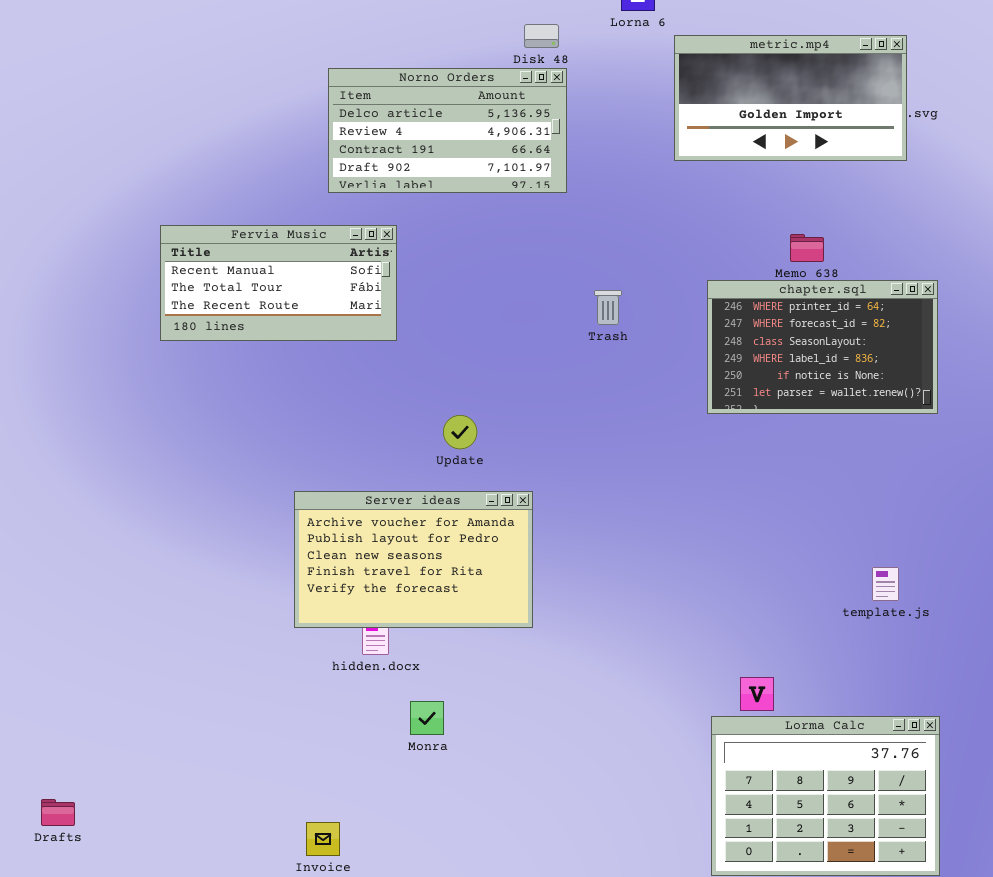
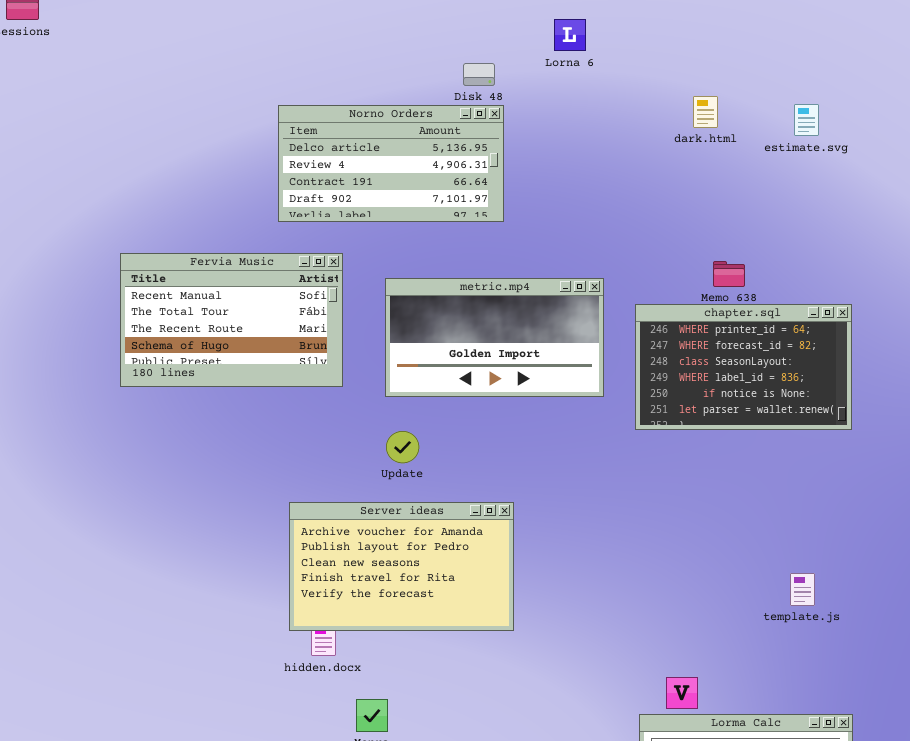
metric.mp4: [674,35,907,161] -> [385,278,604,397], moved
Fervia Music: [160,225,397,341] -> [120,253,343,387], resized
Server ideas: [294,491,533,628] -> [289,502,514,631], moved

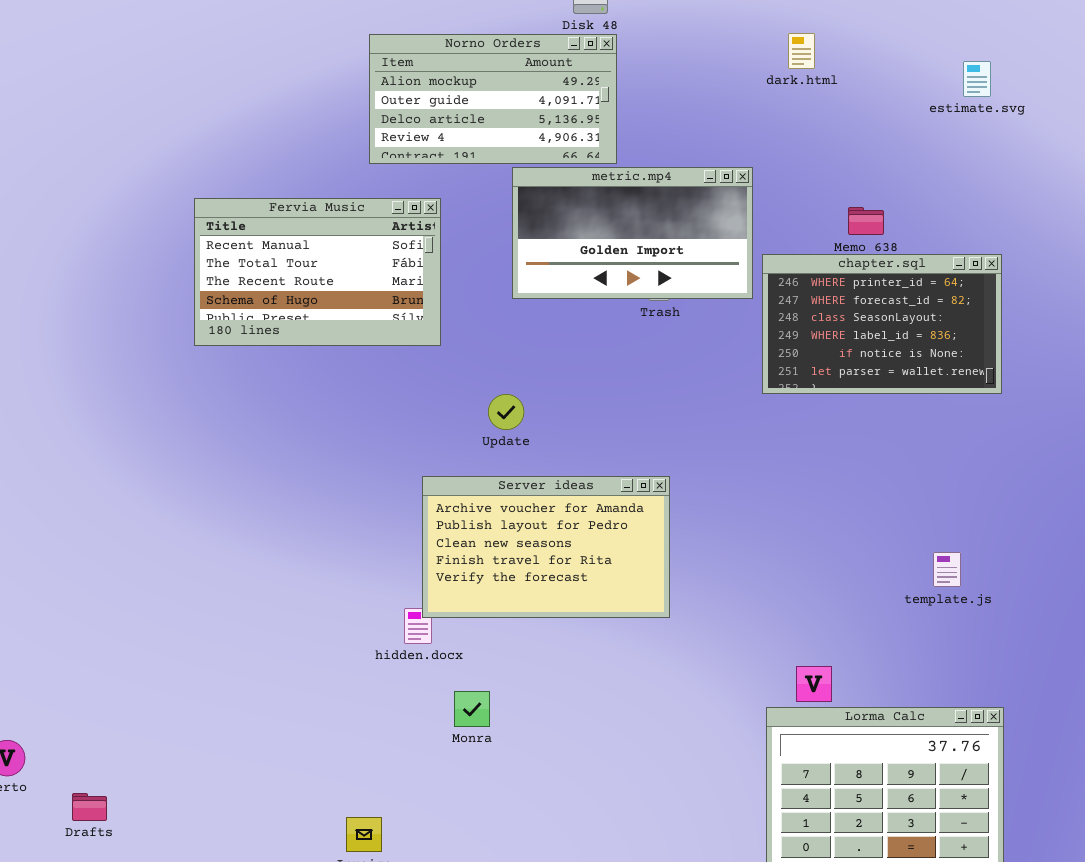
dark.html: [693,96,718,128] -> [788,33,815,69], moved
estimate.svg: [794,104,819,136] -> [963,61,991,97], moved
Norno Orders: [278,105,504,222] -> [369,34,617,164], scrolled up 2 rows
metric.mp4: [385,278,604,397] -> [512,167,753,299], moved
Server ideas: [289,502,514,631] -> [422,476,670,618], moved

